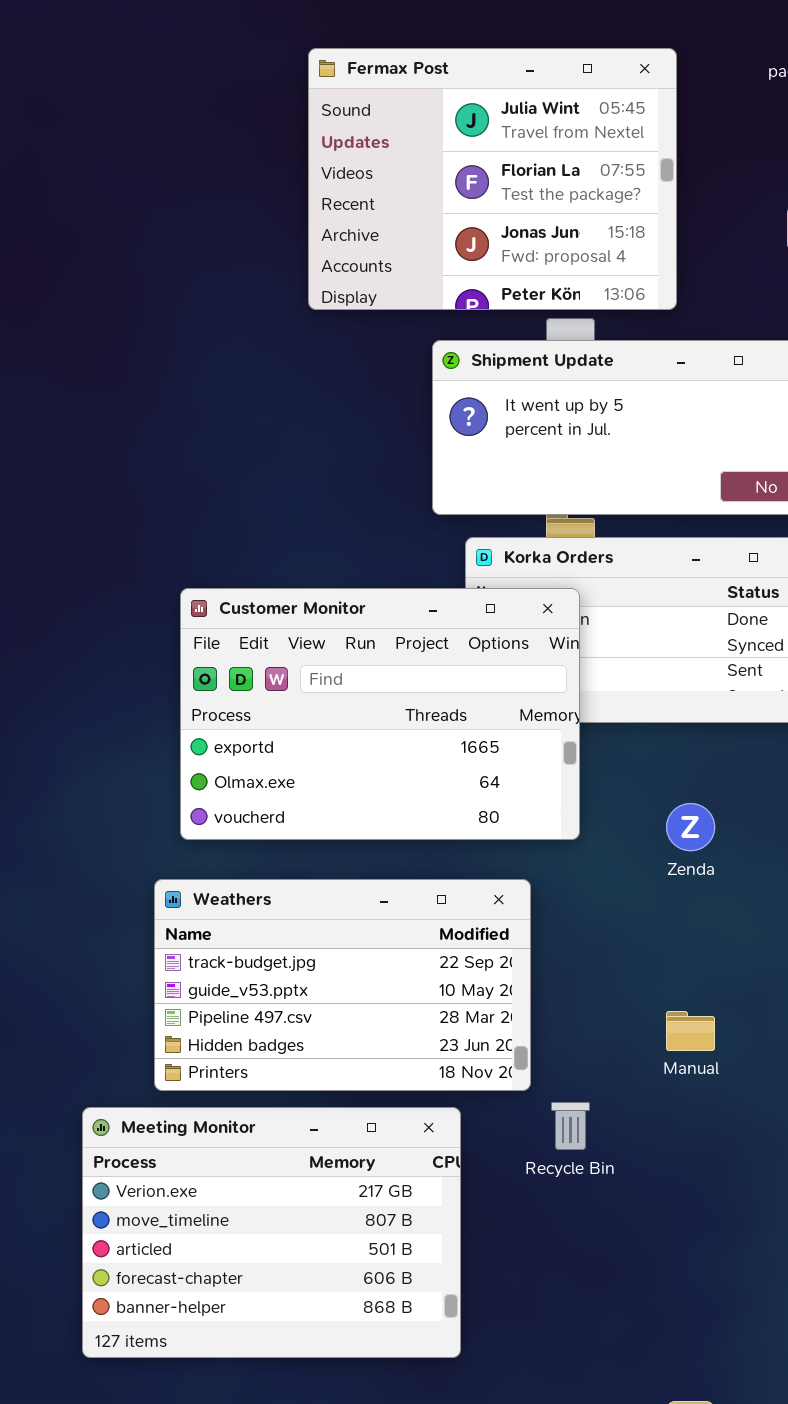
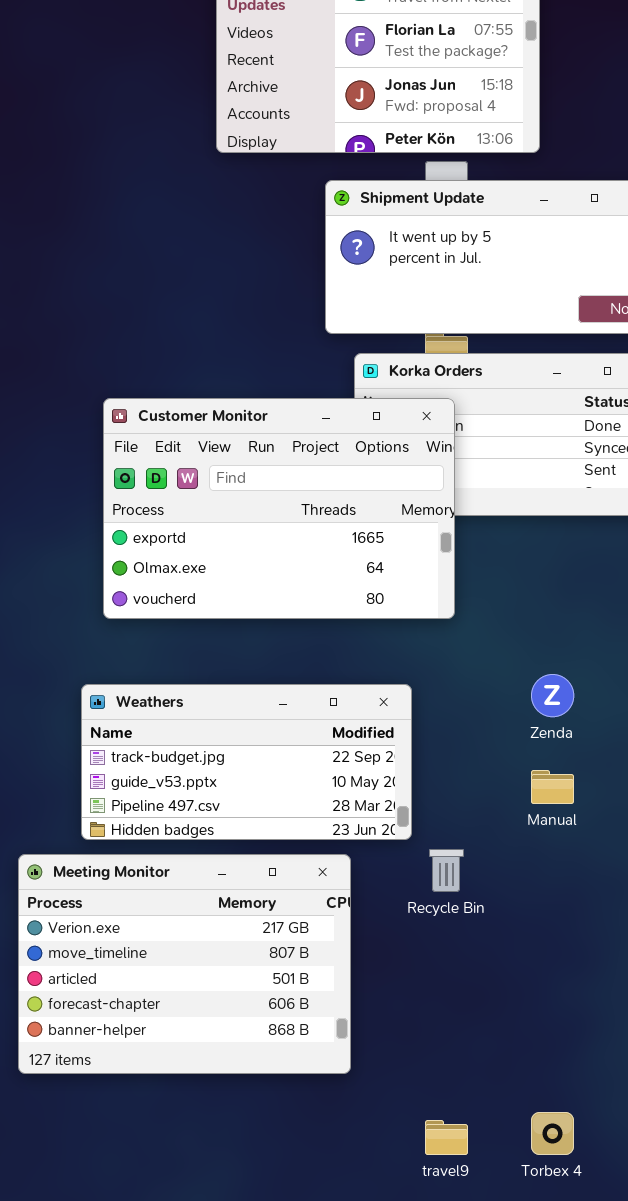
Zenda: [666,803,715,851] -> [531,674,574,717], moved
Weathers: [154,879,531,1091] -> [81,684,412,840], resized

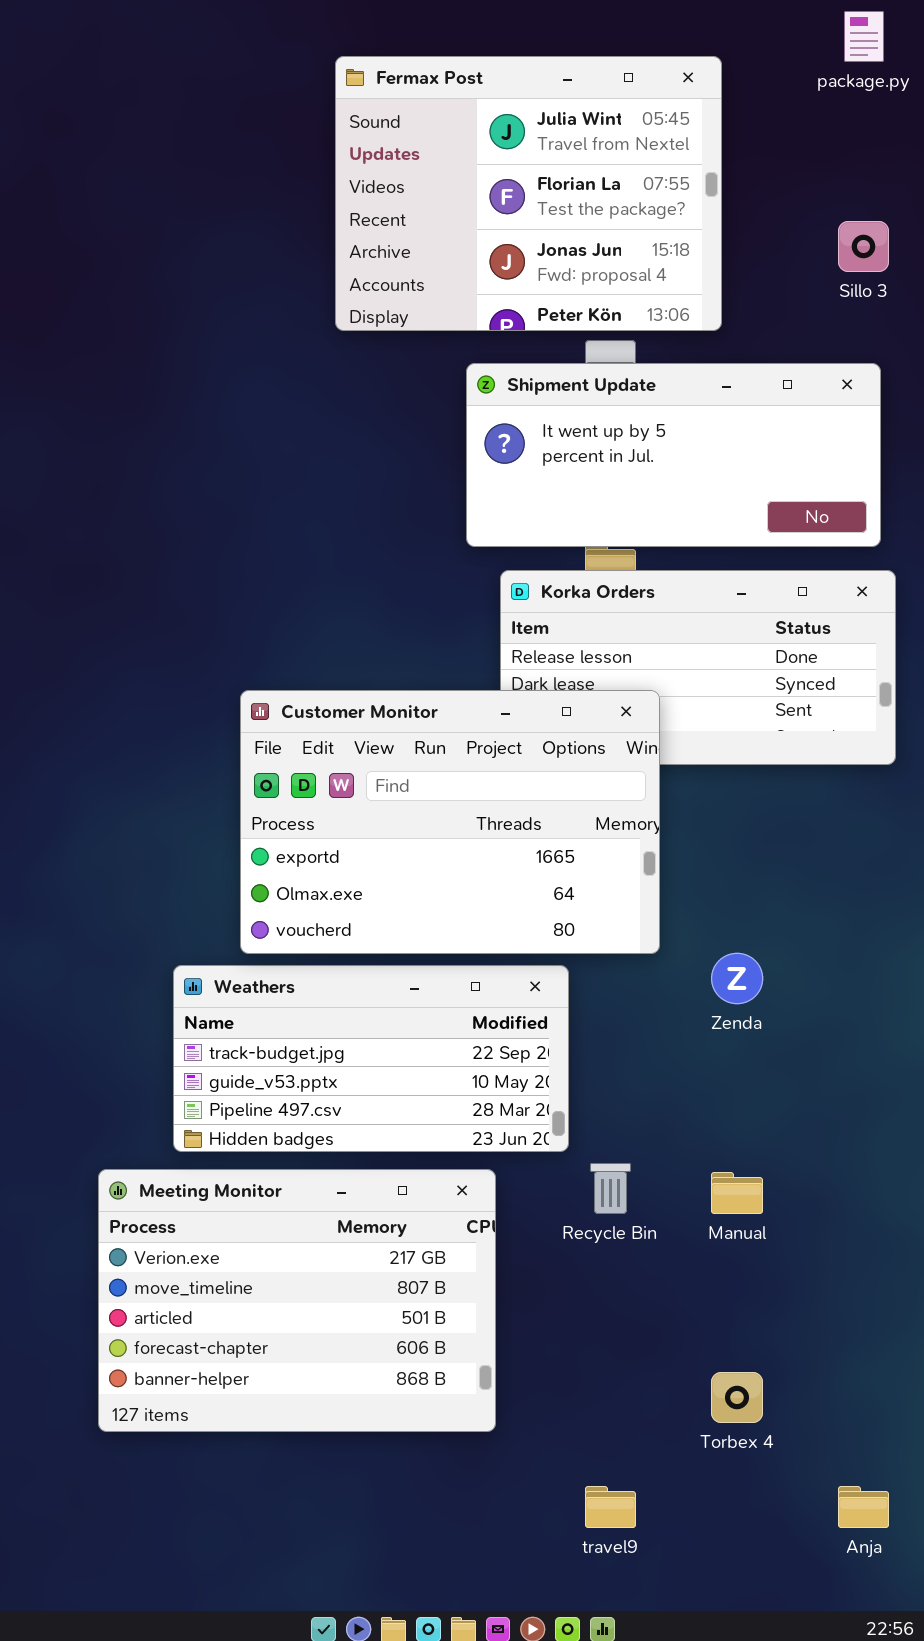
Customer Monitor: [103,398,455,619] -> [240,690,660,954], moved
Manual: [531,770,574,804] -> [711,1172,763,1214], moved
Torbex 4: [531,1112,574,1155] -> [711,1372,763,1423], moved

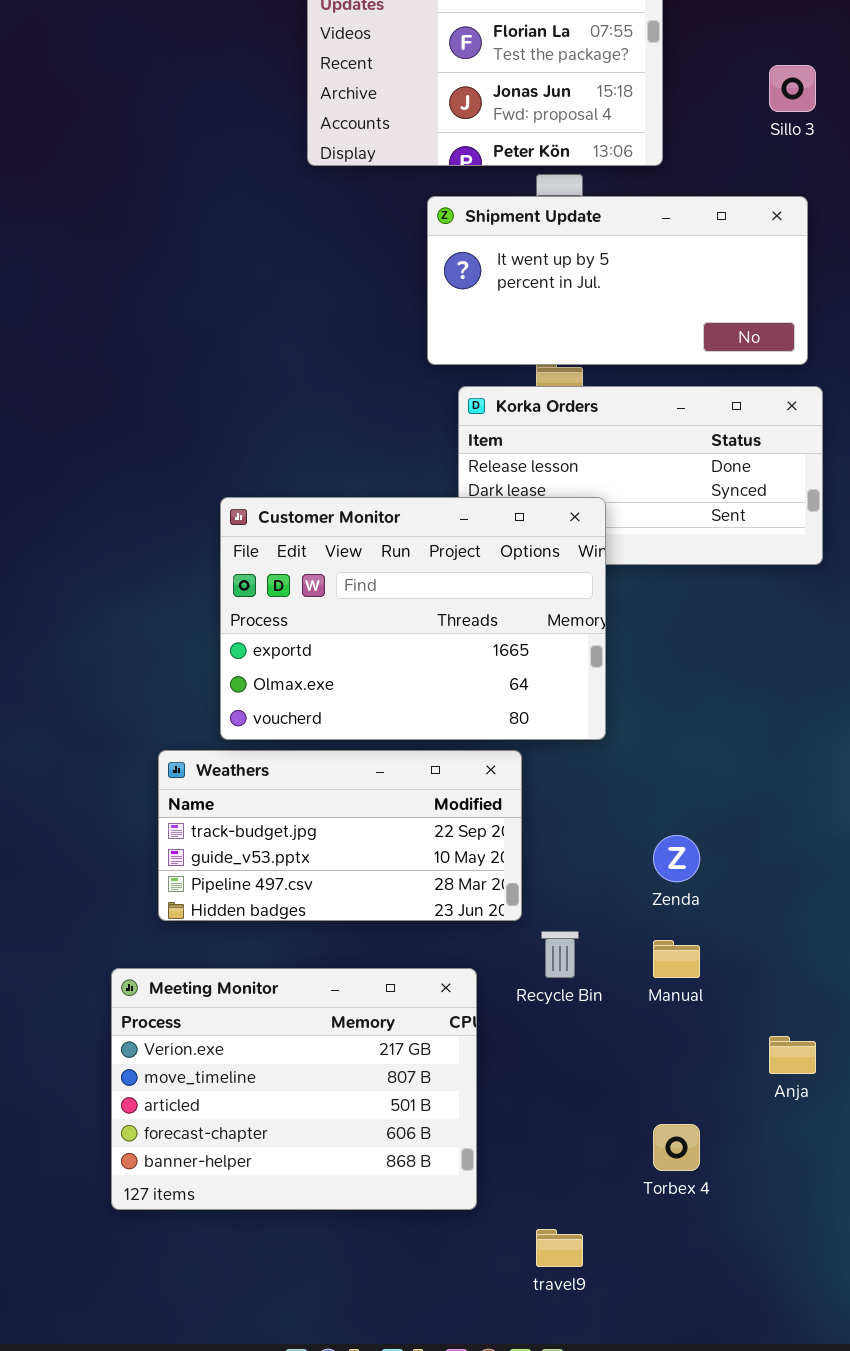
Zenda: [711,953,763,1004] -> [653,835,700,882], moved
Meeting Monitor: [98,1169,496,1432] -> [111,968,477,1210], moved
Anja: [838,1486,889,1528] -> [769,1036,816,1074], moved

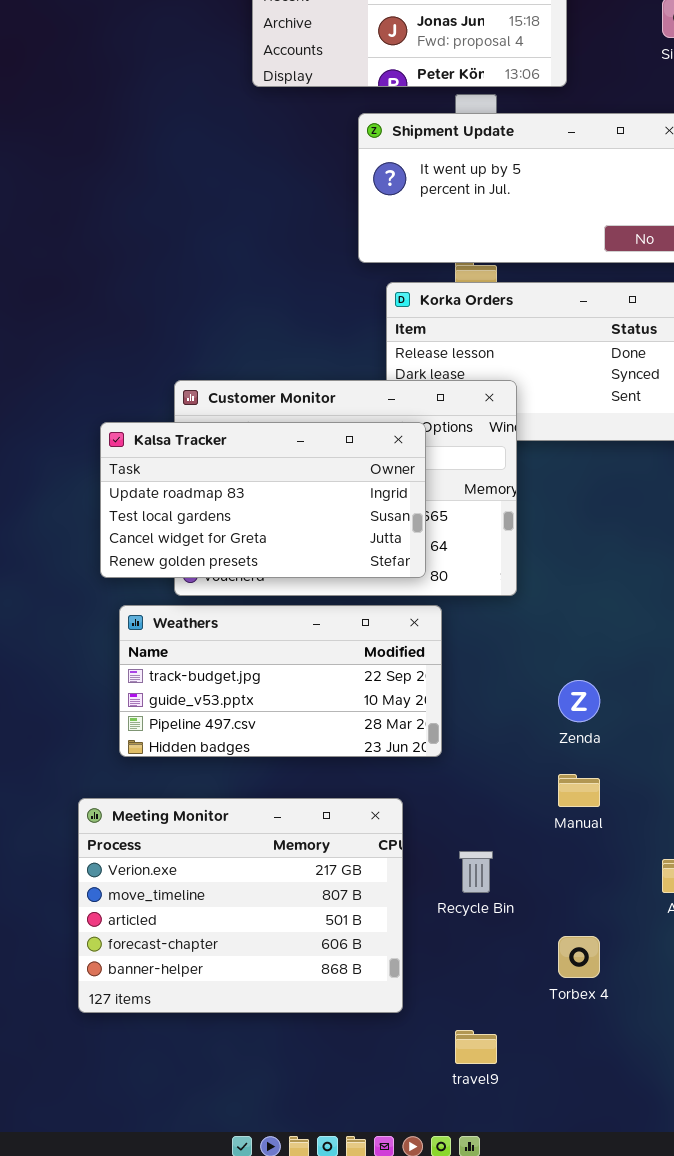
Kalsa Tracker: none -> [100,422,426,578], opened
Recycle Bin: [541,931,579,978] -> [459,851,493,893], moved

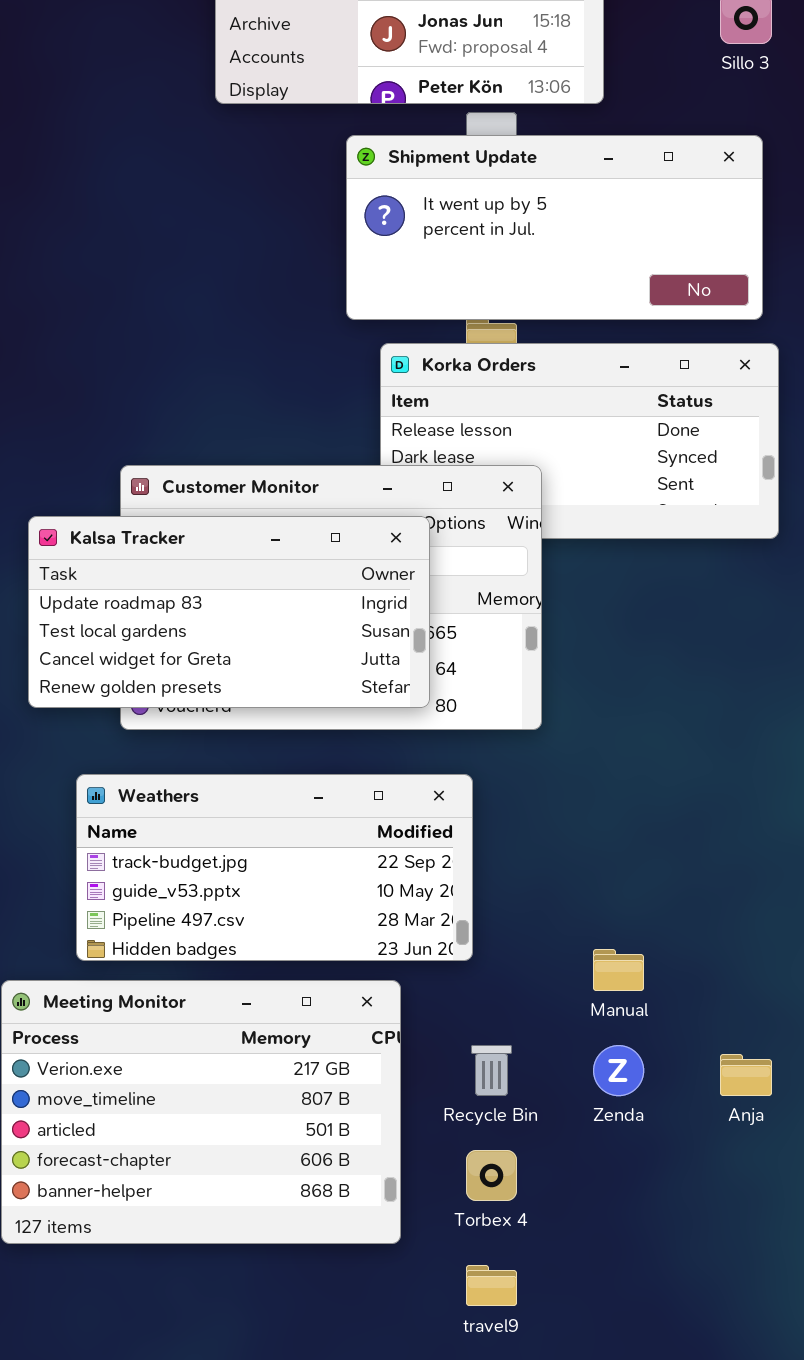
Weathers: [119,605,442,757] -> [76,774,473,961], moved
Zenda: [558,680,600,722] -> [593,1045,644,1096], moved
Torbex 4: [558,936,600,978] -> [466,1150,517,1201], moved

